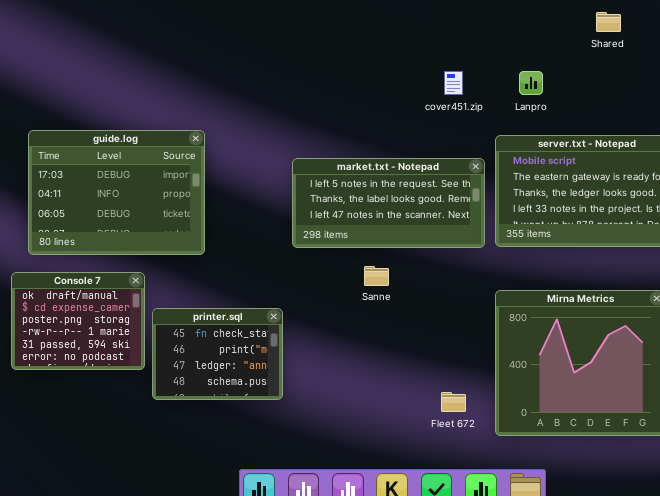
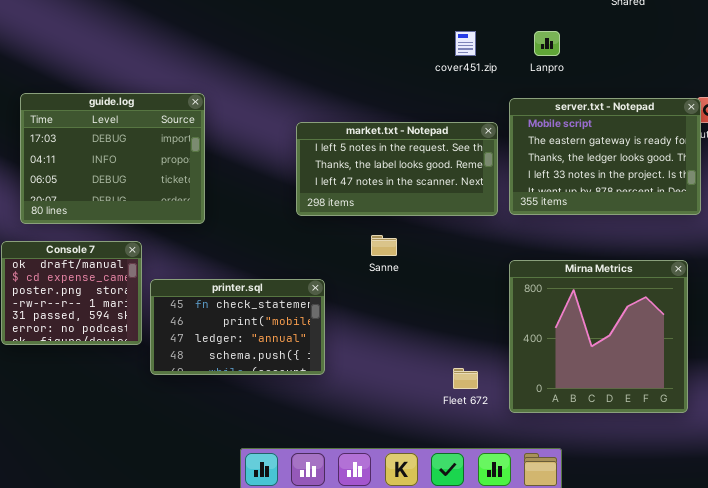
printer.sql: [152,308,283,400] -> [150,279,325,375], resized

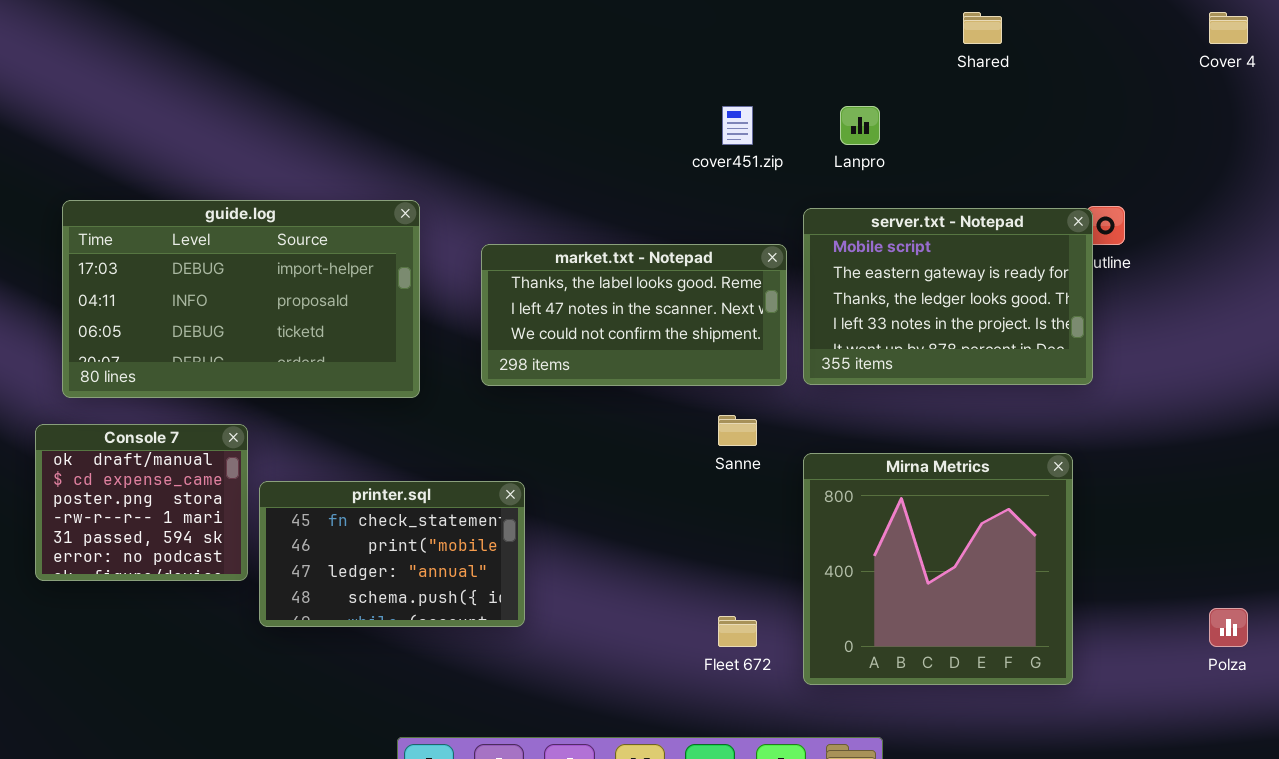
guide.log: [20,93,205,224] -> [62,200,420,398], resized
market.txt - Notepad: [296,122,498,216] -> [481,244,787,386], scrolled down 1 row
Sanne: [371,235,397,256] -> [718,415,757,446], moved

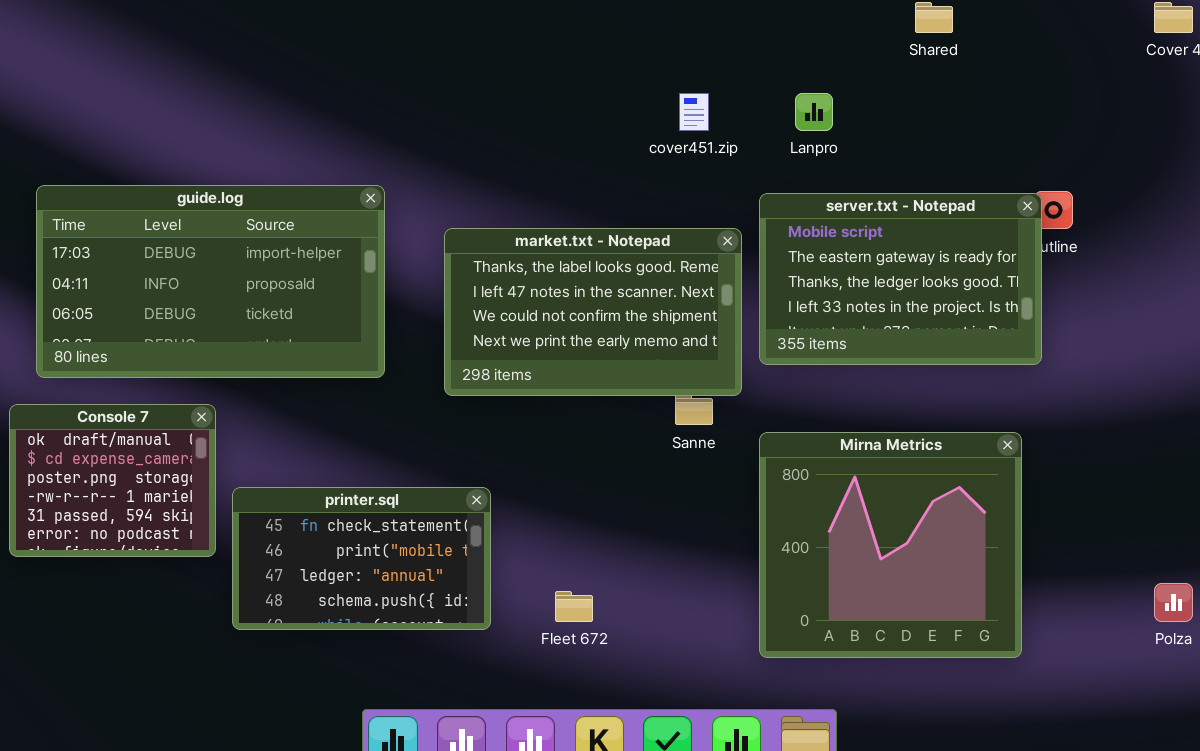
market.txt - Notepad: [481,244,787,386] -> [444,228,742,396], resized
printer.sql: [259,481,525,627] -> [232,487,491,630], moved
Fleet 672: [718,616,757,647] -> [555,591,593,622], moved

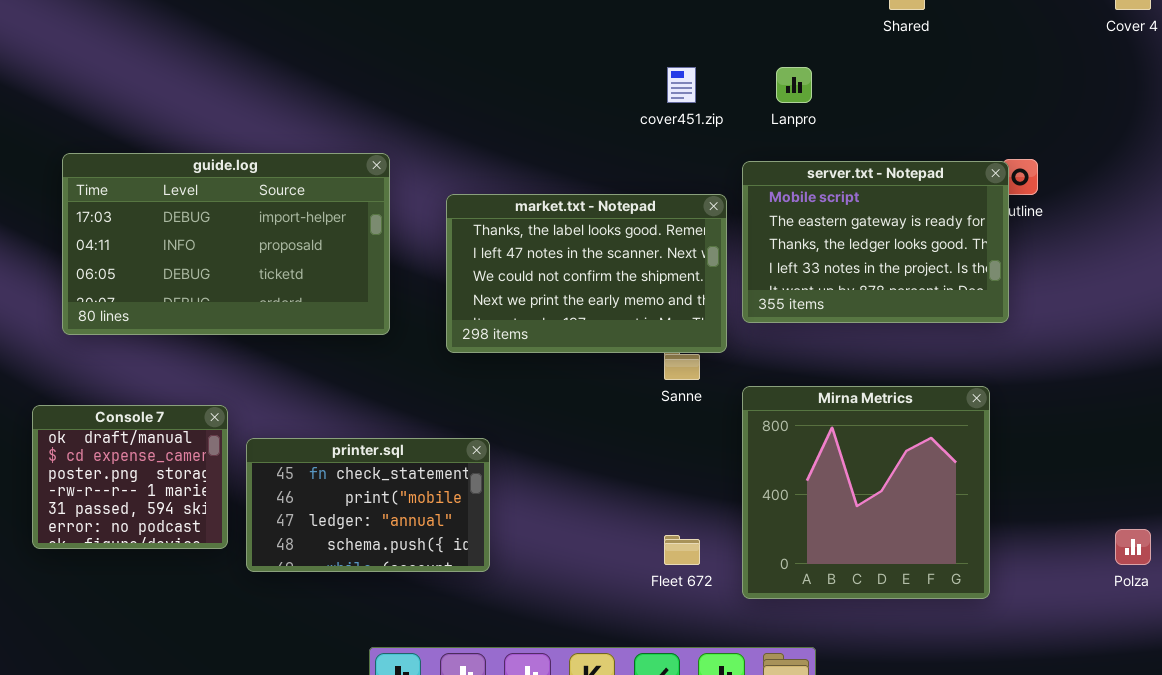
Console 7: [9,404,216,557] -> [32,405,228,549], moved
Fleet 672: [555,591,593,622] -> [664,535,700,565], moved

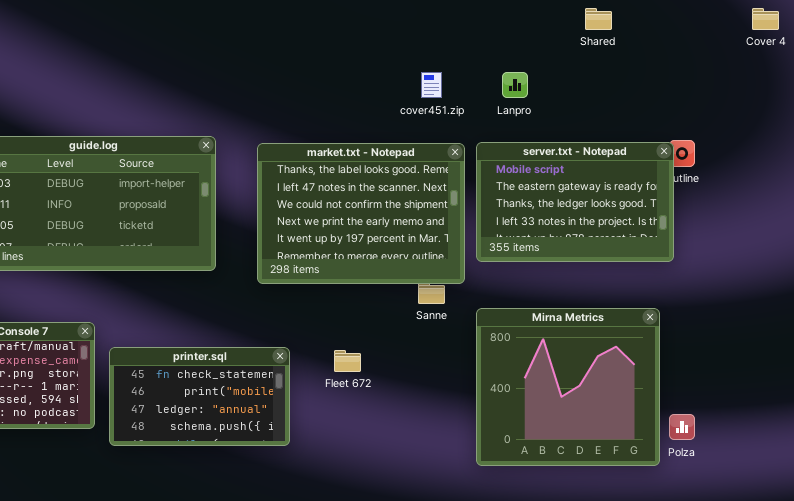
market.txt - Notepad: [446,194,727,353] -> [257,143,465,284], resized
Polza: [1115,529,1151,565] -> [669,414,695,440], moved
Fleet 672: [664,535,700,565] -> [334,350,361,372], moved

